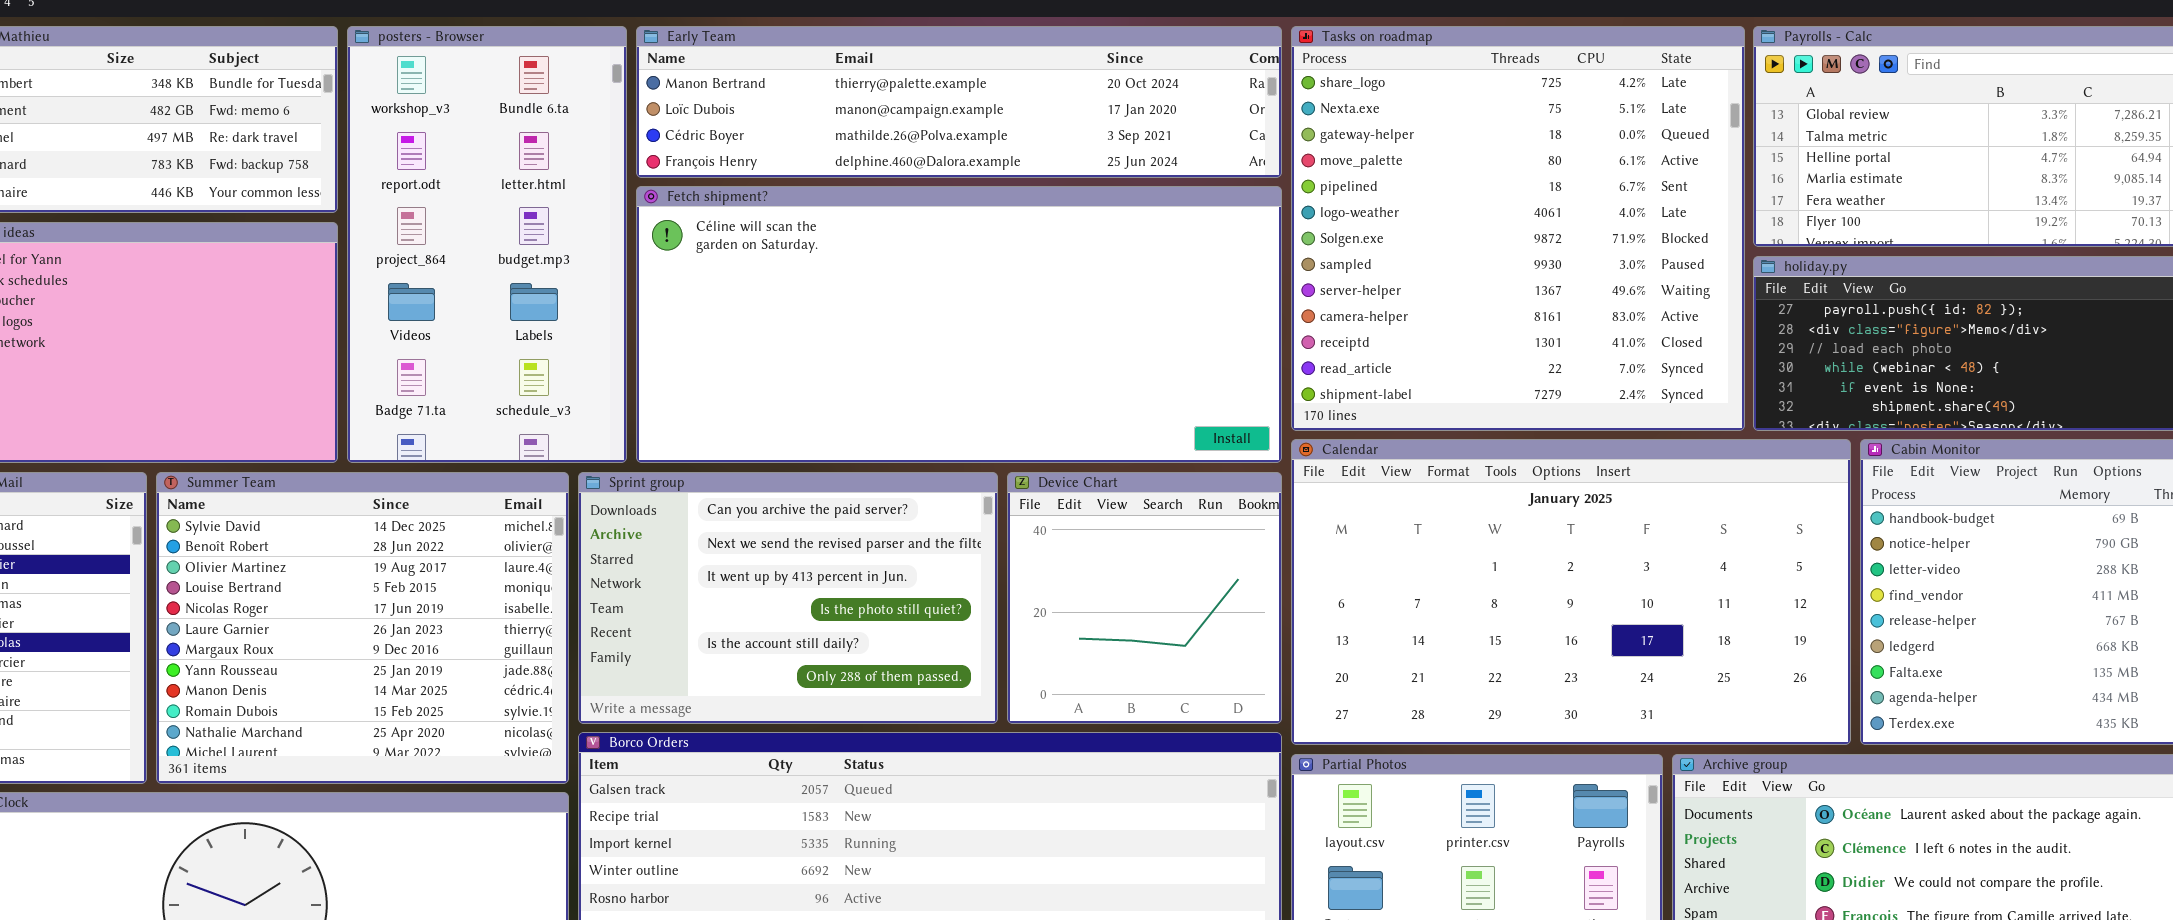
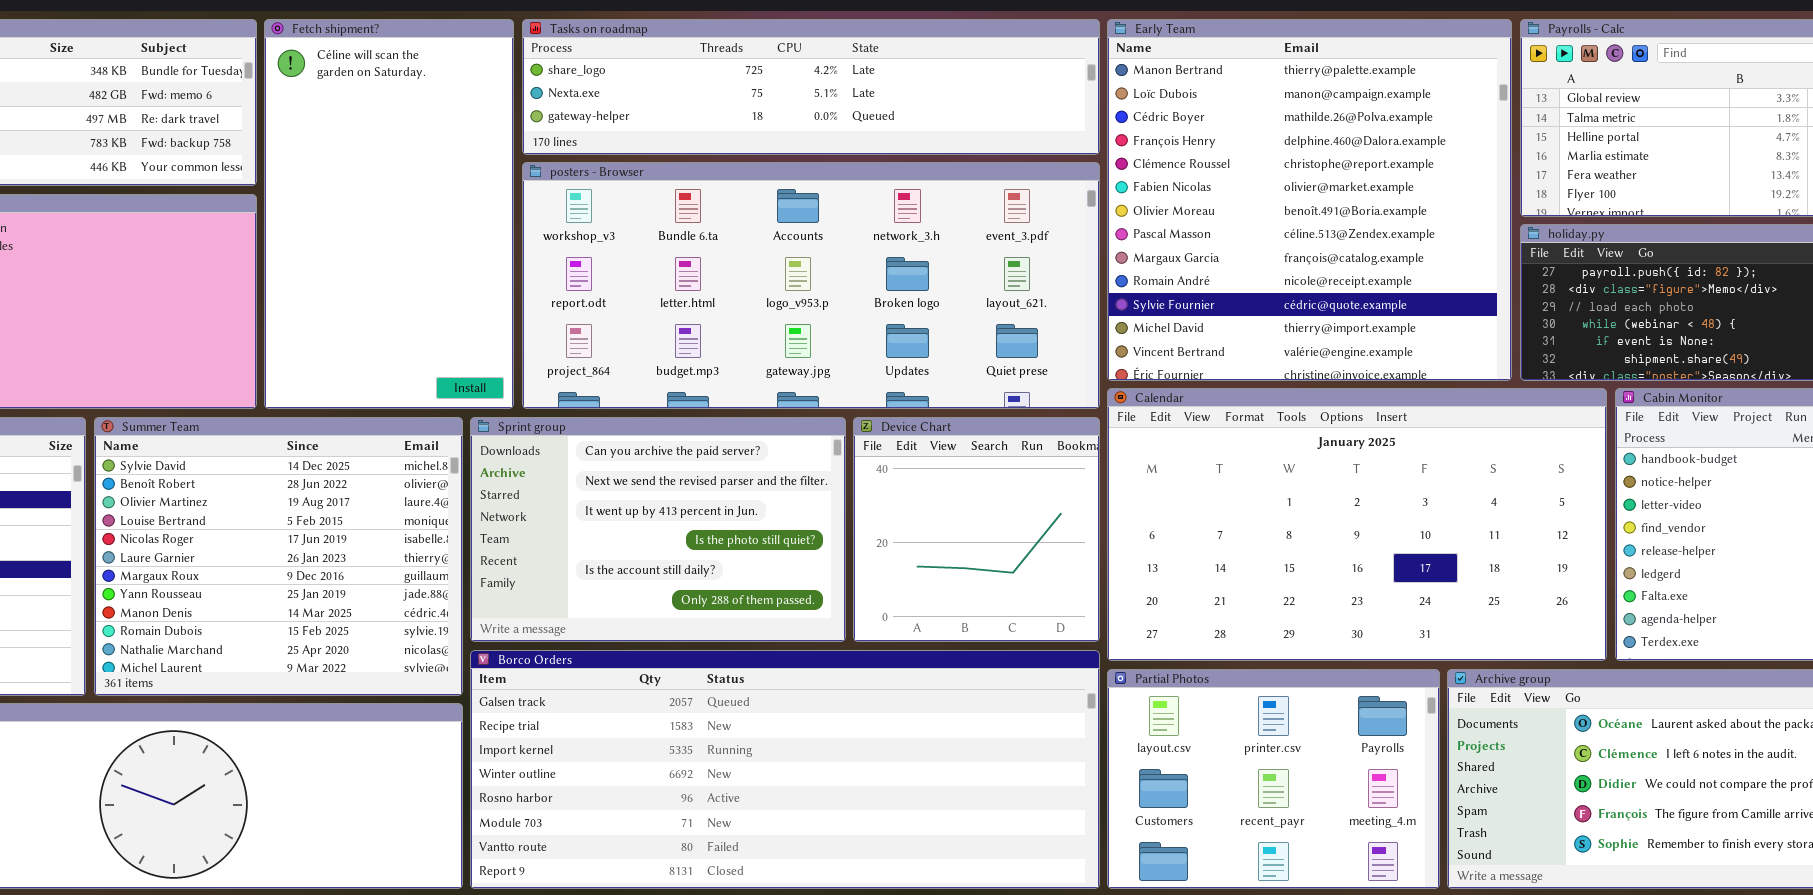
posters - Browser: [347,26,627,463] -> [522,162,1100,409], moved, resized
Early Team: [636,26,1282,178] -> [1107,19,1512,381], moved, resized
Tasks on roadmap: [1291,26,1745,431] -> [522,19,1100,155], moved, resized
Fetch shipment?: [636,186,1282,463] -> [264,19,514,409], moved, resized

